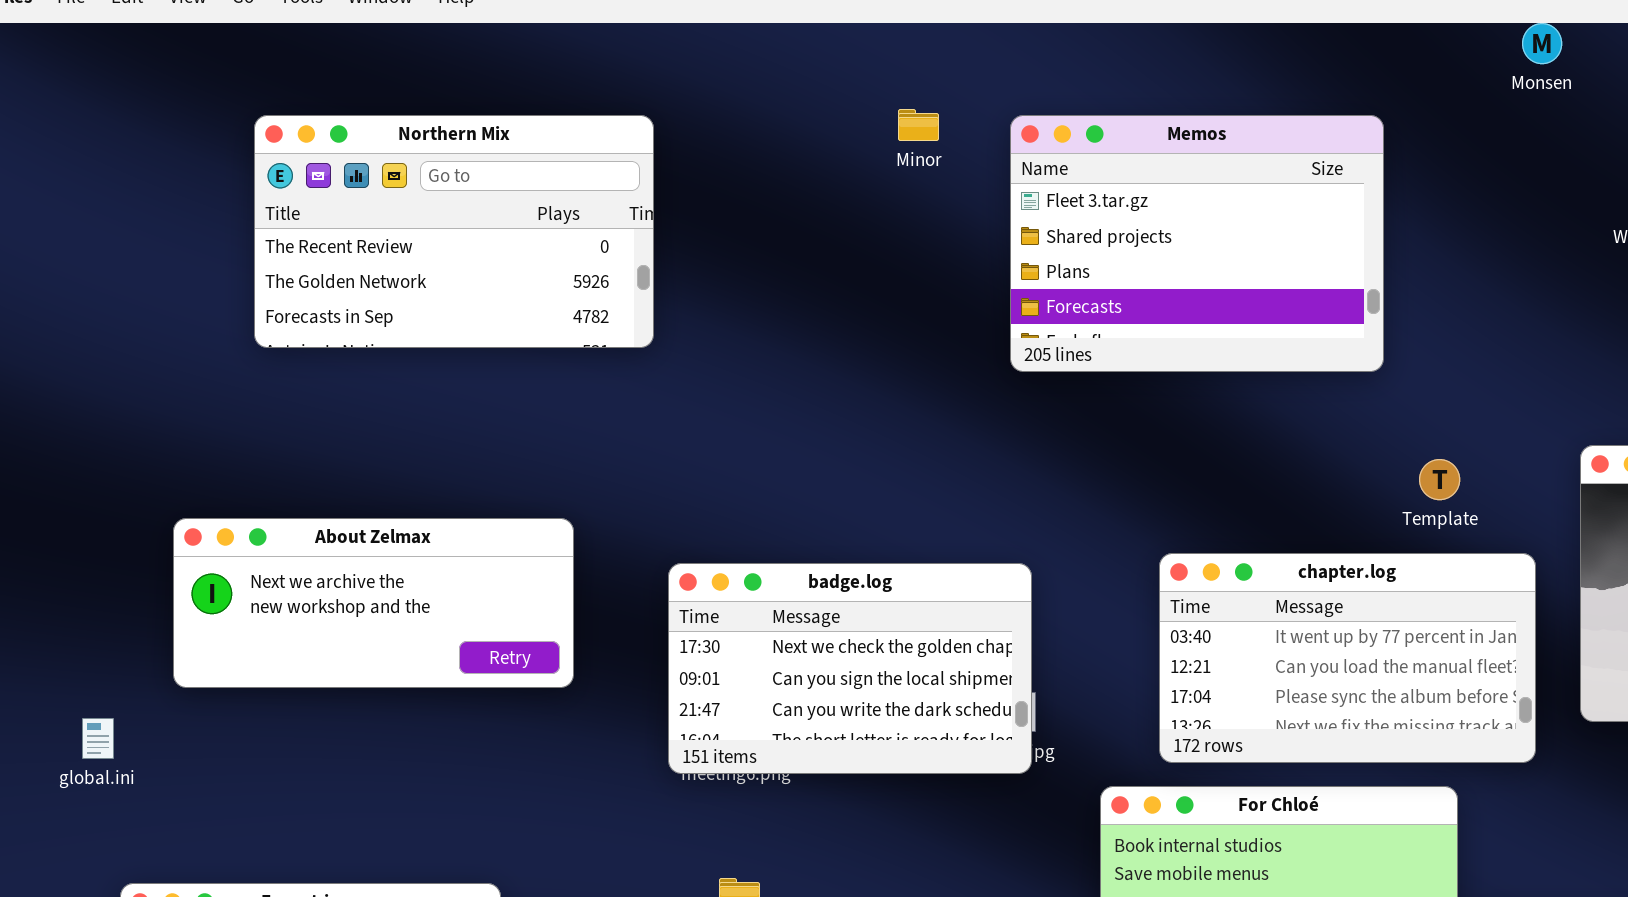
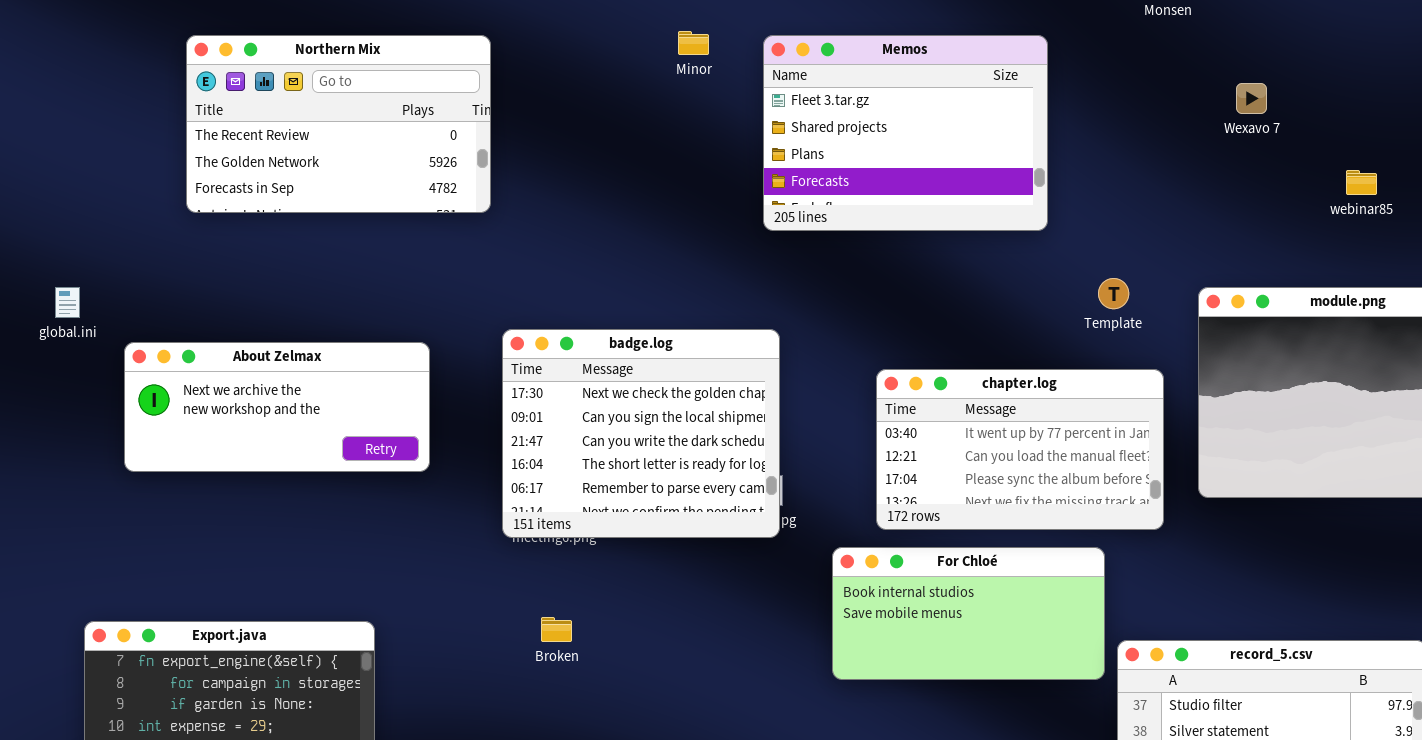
Template: [1419,459,1460,500] -> [1098,278,1129,309], moved
badge.log: [668,563,1032,774] -> [502,329,780,538], resized
global.ini: [82,718,114,759] -> [55,287,80,318], moved

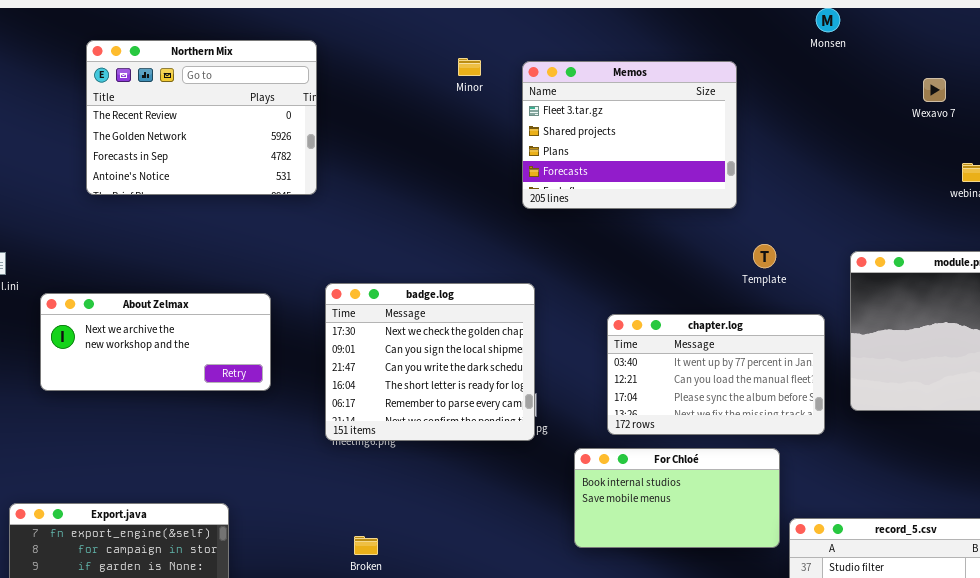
Northern Mix: [186,35,491,213] -> [86,40,317,195], resized
Wexavo 7: [1236,83,1267,114] -> [923,78,946,102], moved
Template: [1098,278,1129,309] -> [753,244,776,268], moved
Broken: [541,617,572,642] -> [354,536,378,555], moved

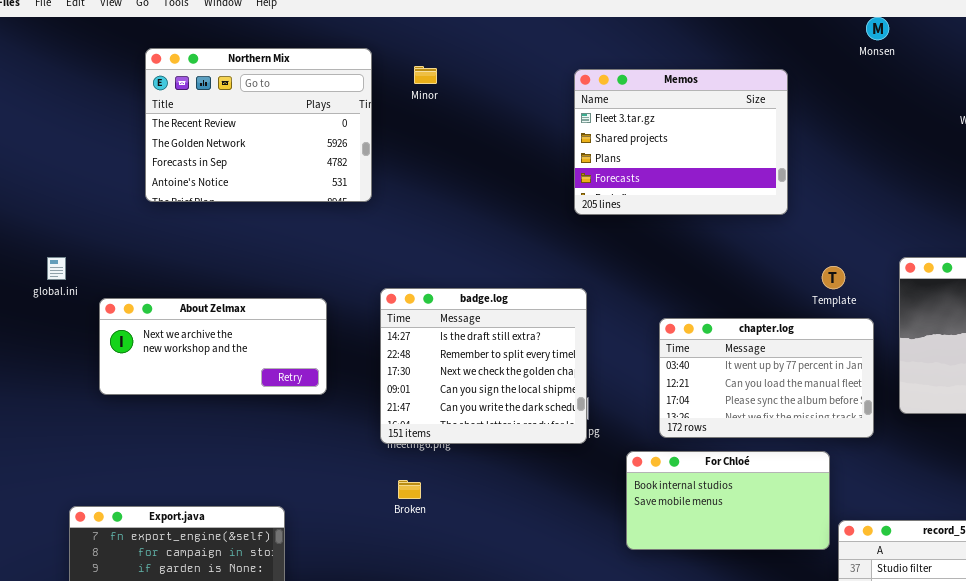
Minor: [458,58,481,76] -> [414,66,437,84], moved
Template: [753,244,776,268] -> [822,266,845,289], moved
badge.log: [325,283,535,441] -> [380,288,587,444], scrolled up 2 rows
Broken: [354,536,378,555] -> [398,480,421,499], moved

